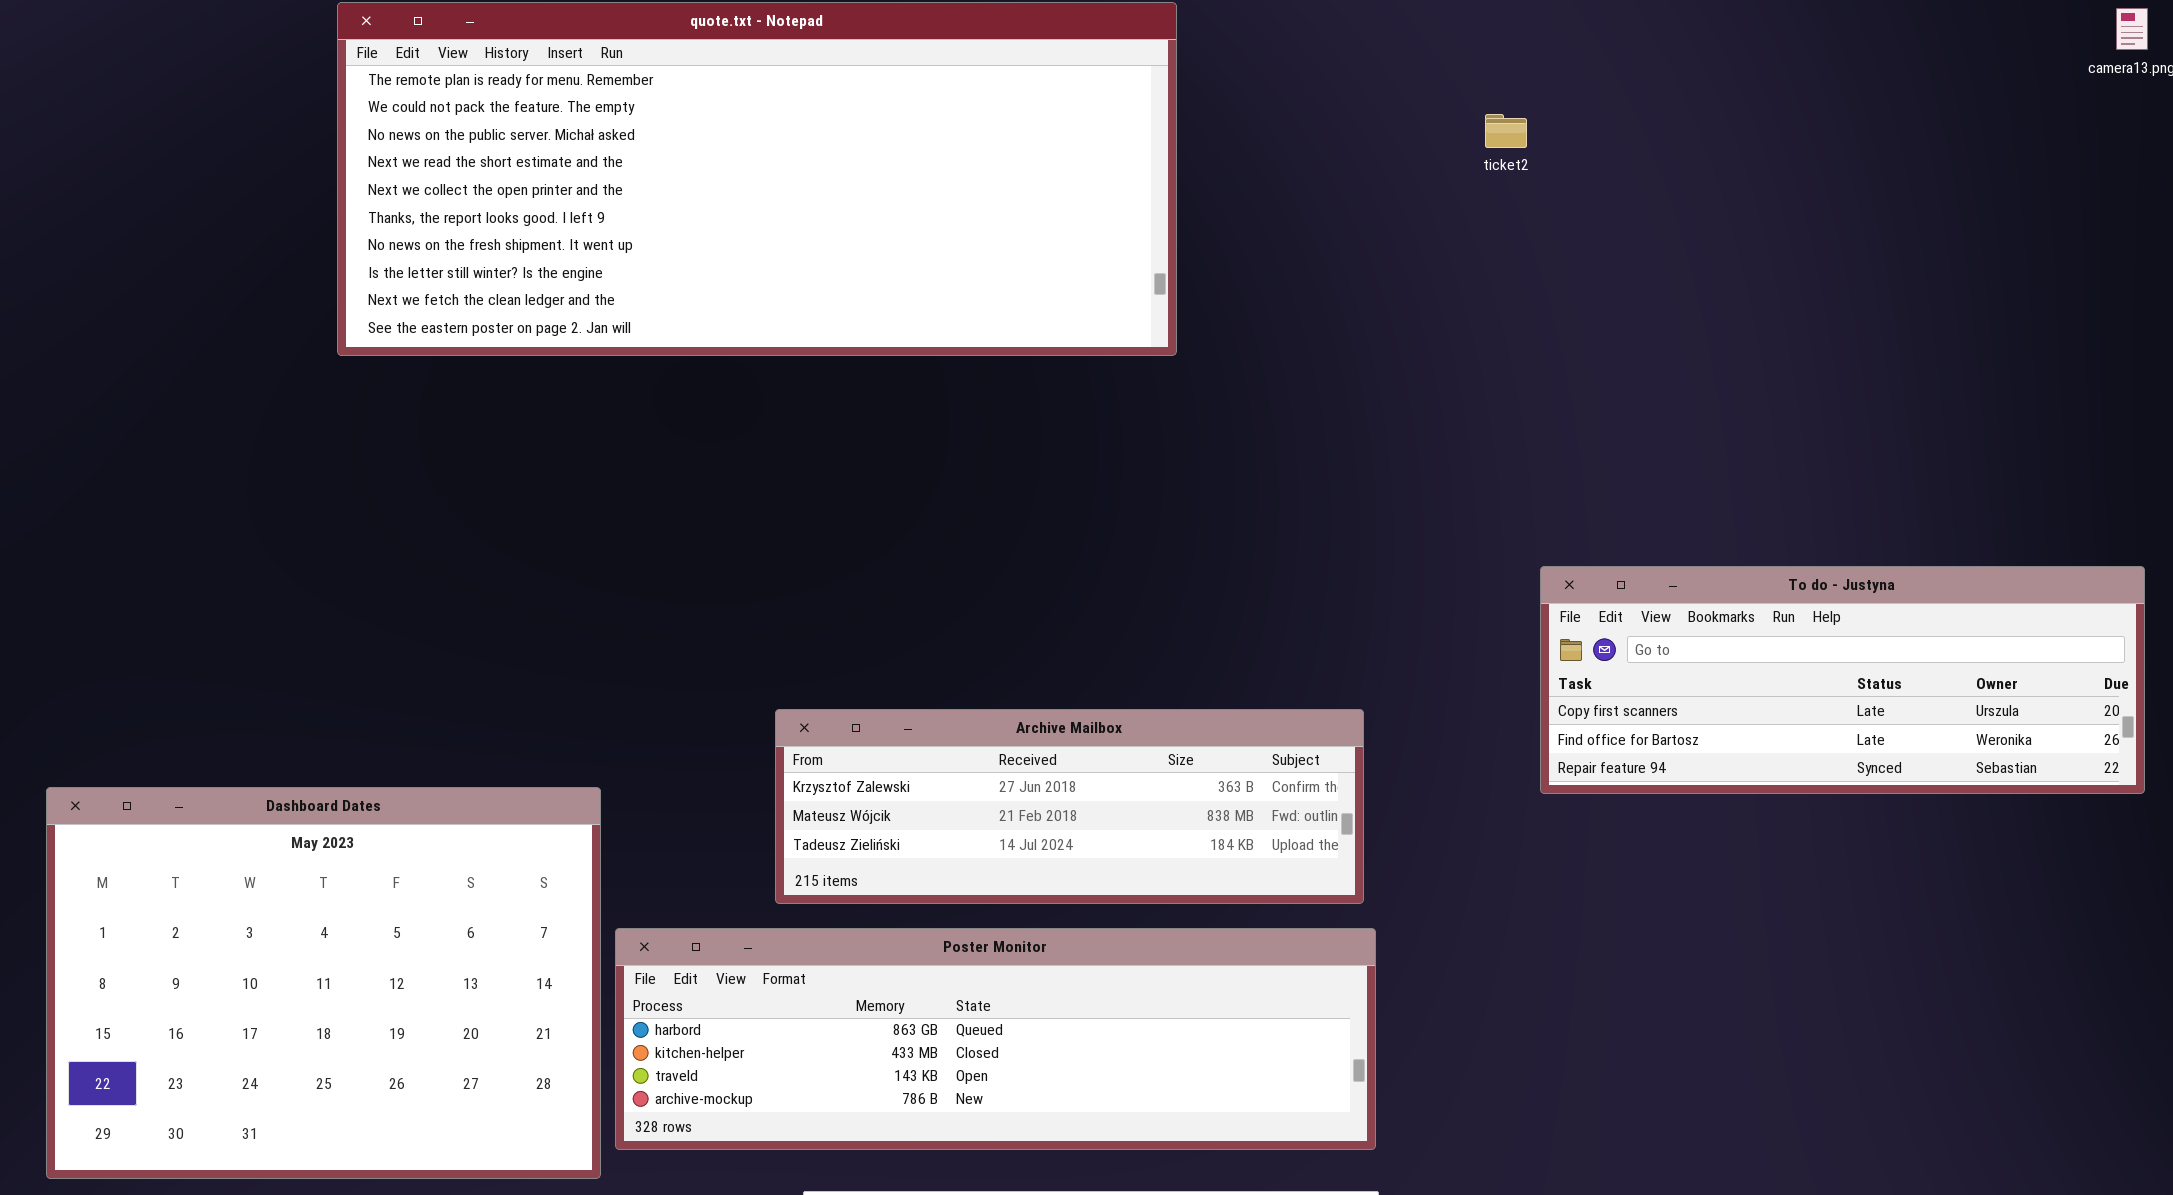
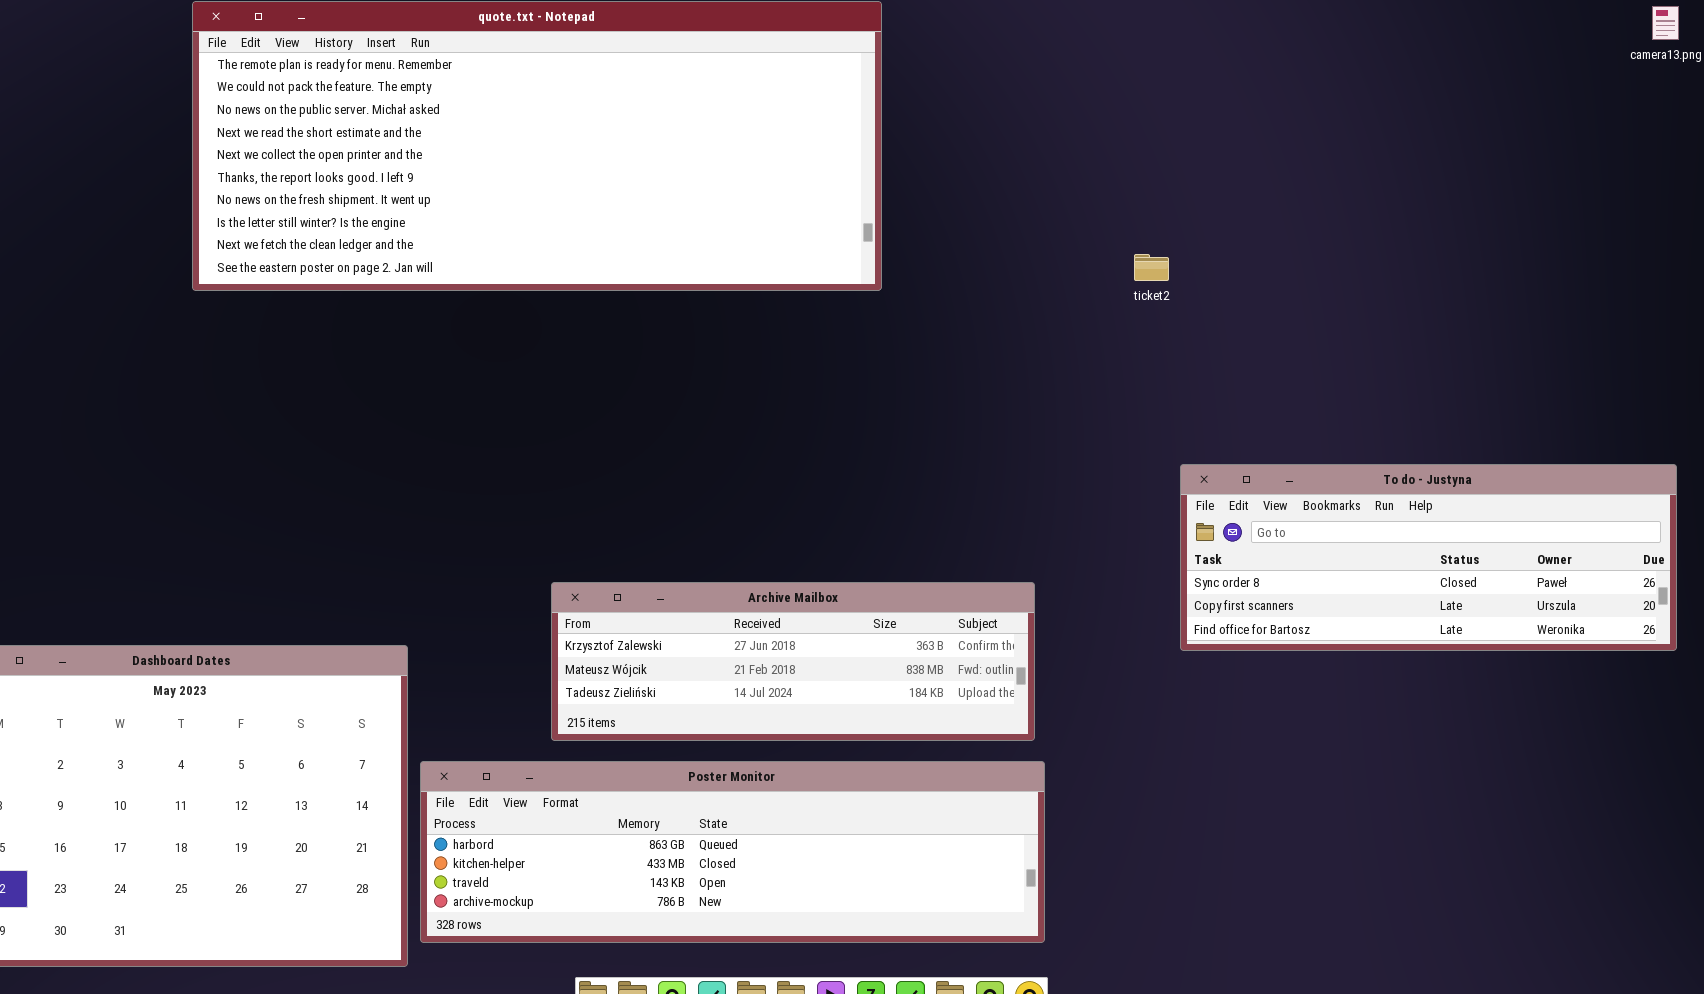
ticket2: [1485,114,1527,148] -> [1134,254,1169,281], moved
To do - Justyna: [1540,566,2145,794] -> [1180,464,1677,651], scrolled up 1 row

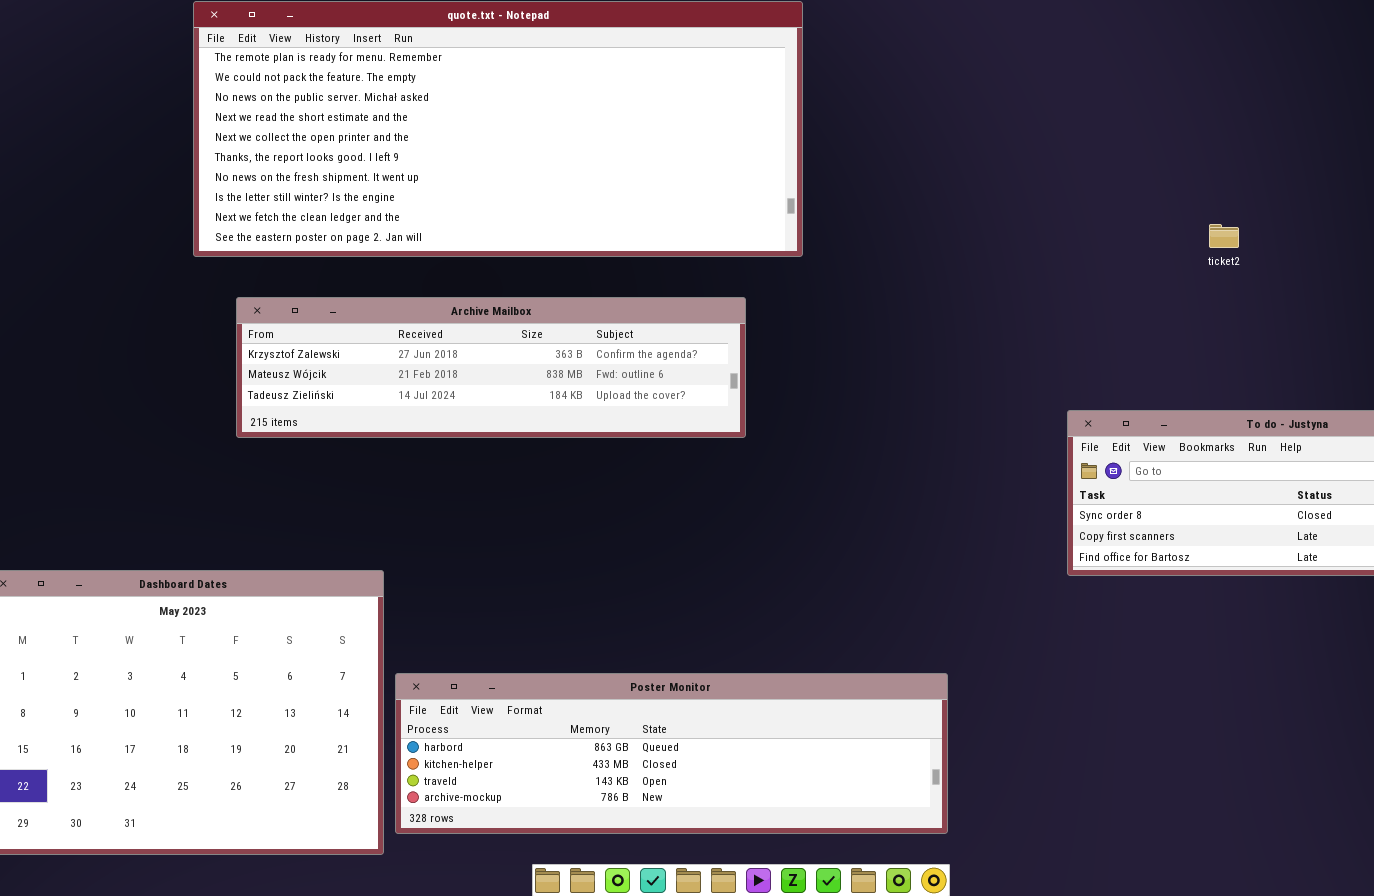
ticket2: [1134,254,1169,281] -> [1209,224,1239,248], moved
Archive Mailbox: [551,582,1035,741] -> [236,297,746,438], moved, resized

